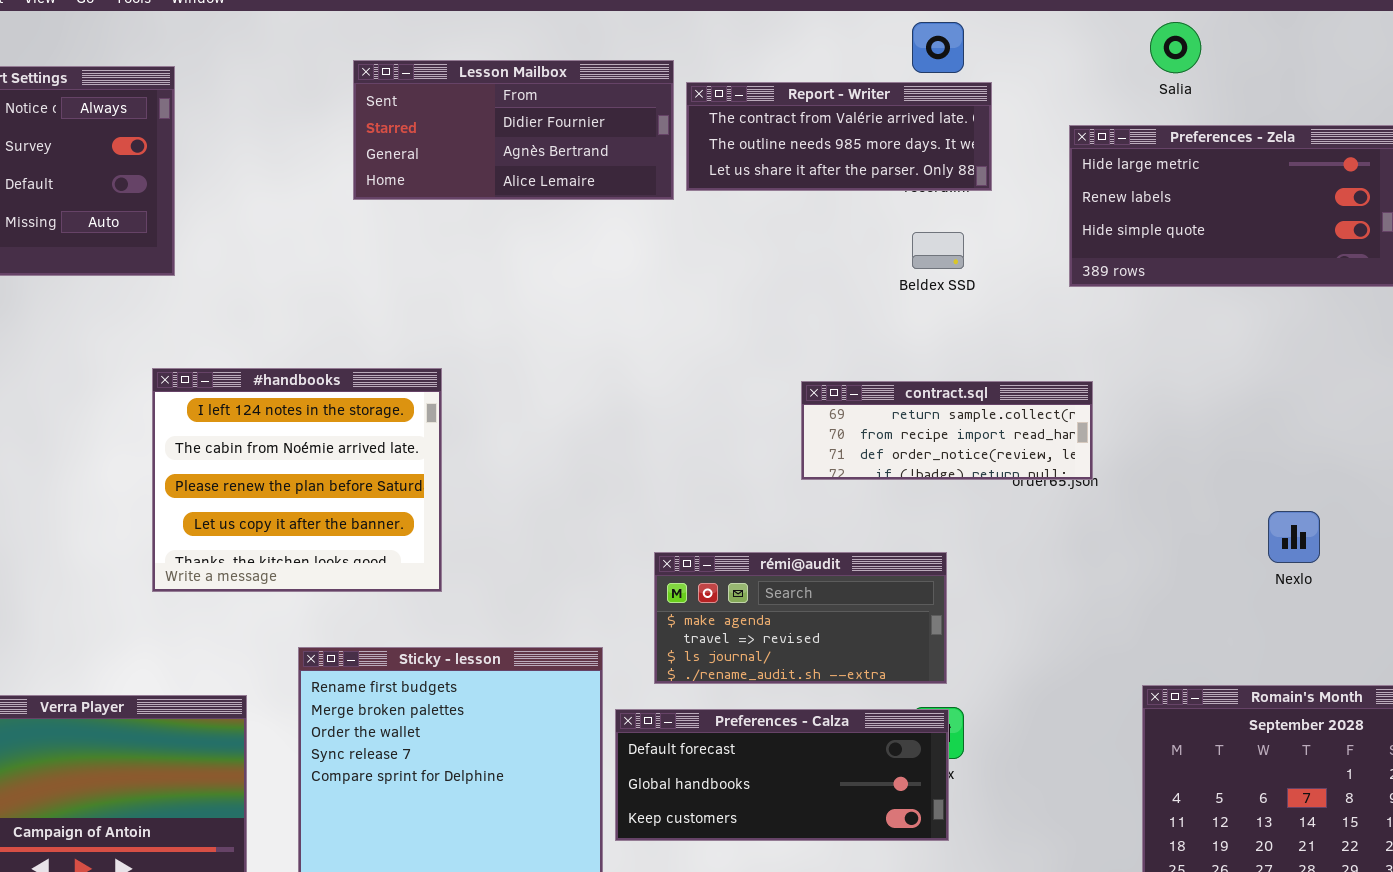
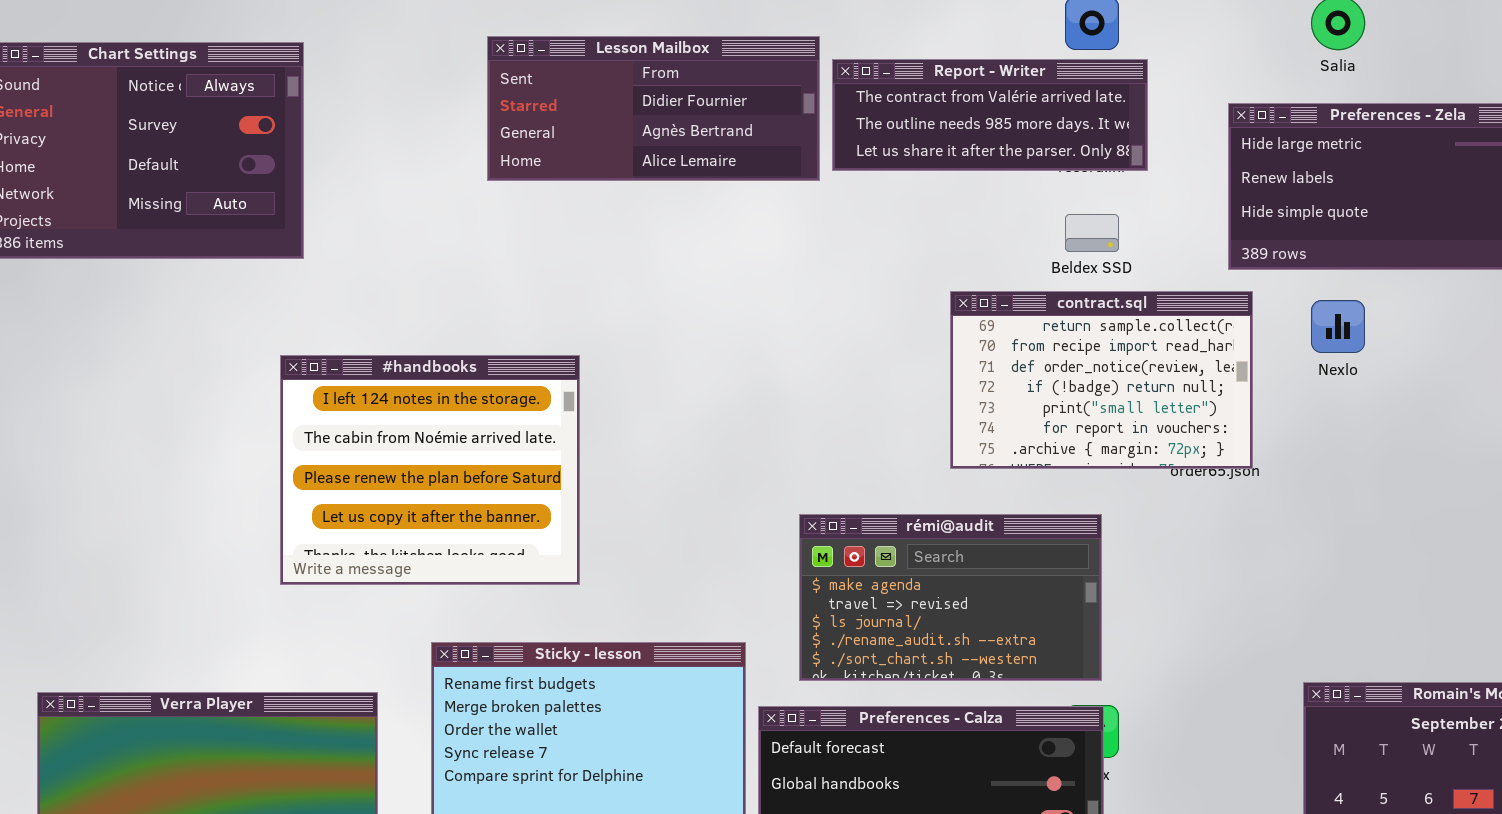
contract.sql: [801,381,1093,480] -> [950,291,1253,469], resized
Nexlo: [1268,511,1320,563] -> [1311,300,1365,353], moved
rémi@audit: [654,552,947,684] -> [799,514,1102,681], resized

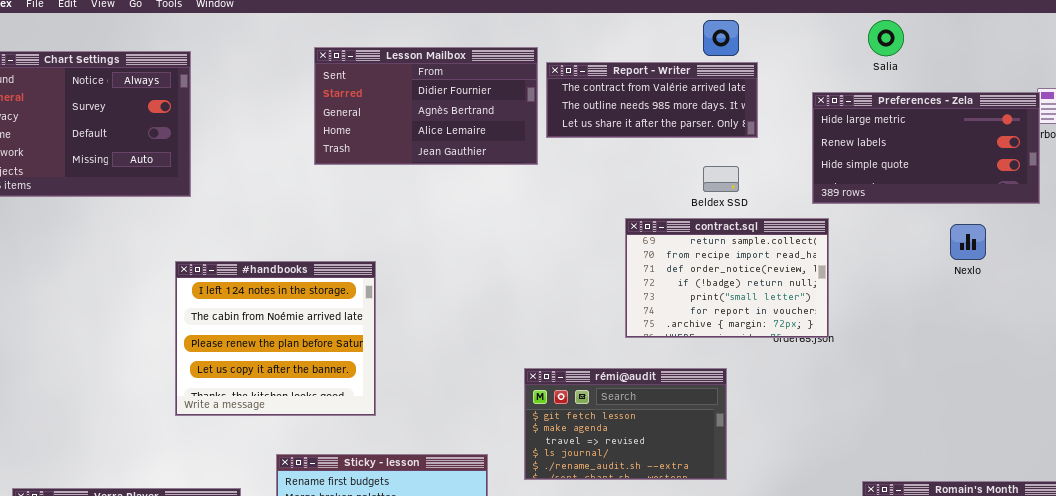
Lesson Mailbox: [487,36,820,181] -> [314,47,538,165], resized
Nexlo: [1311,300,1365,353] -> [950,224,986,260], moved
rémi@audit: [799,514,1102,681] -> [524,368,727,480], scrolled up 1 row

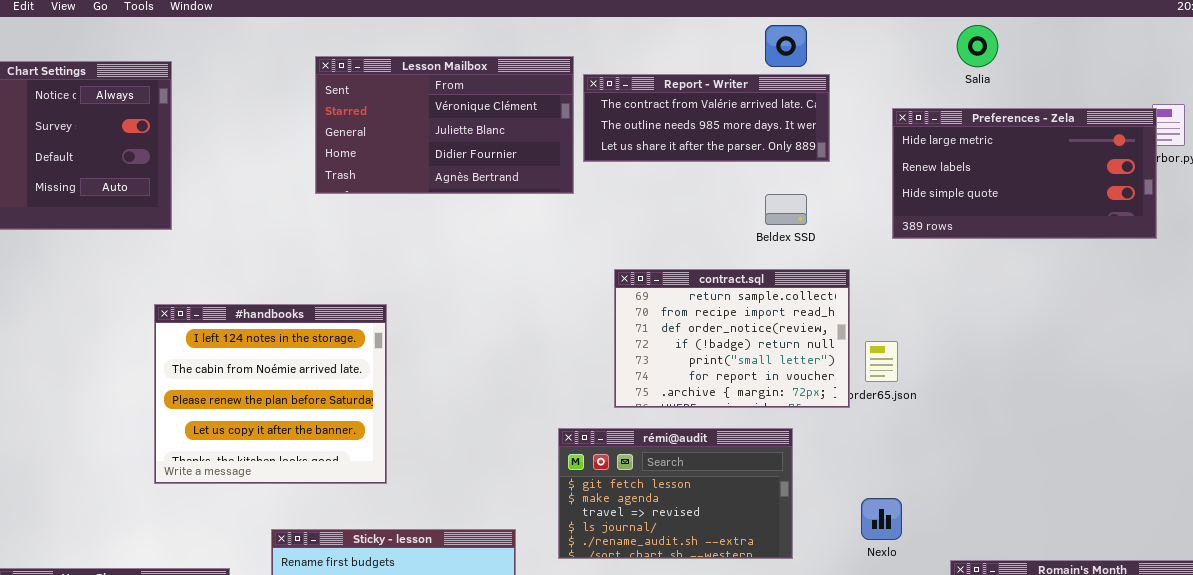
Lesson Mailbox: [314,47,538,165] -> [315,56,574,194], scrolled up 2 rows
contract.sql: [625,218,829,338] -> [614,269,850,408], moved
Nexlo: [950,224,986,260] -> [861,498,902,540], moved

